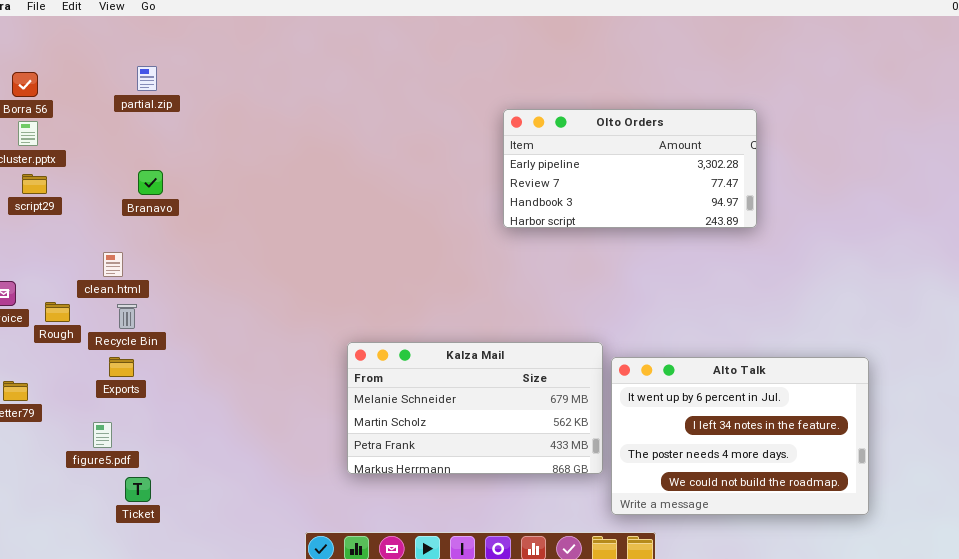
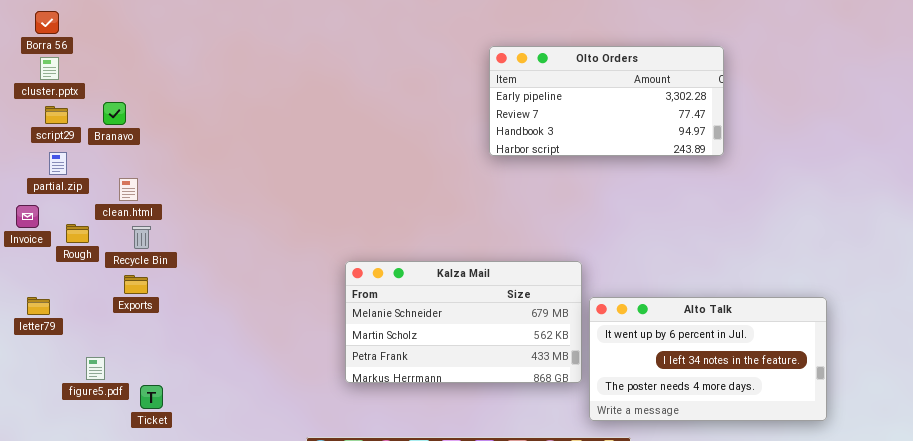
partial.zip: [137,66,157,91] -> [49,152,67,175], moved
Branavo: [138,170,163,195] -> [103,102,126,125], moved
Alto Talk: [611,357,869,515] -> [589,297,827,421], resized
figure5.pdf: [93,422,112,448] -> [86,357,105,380], moved

